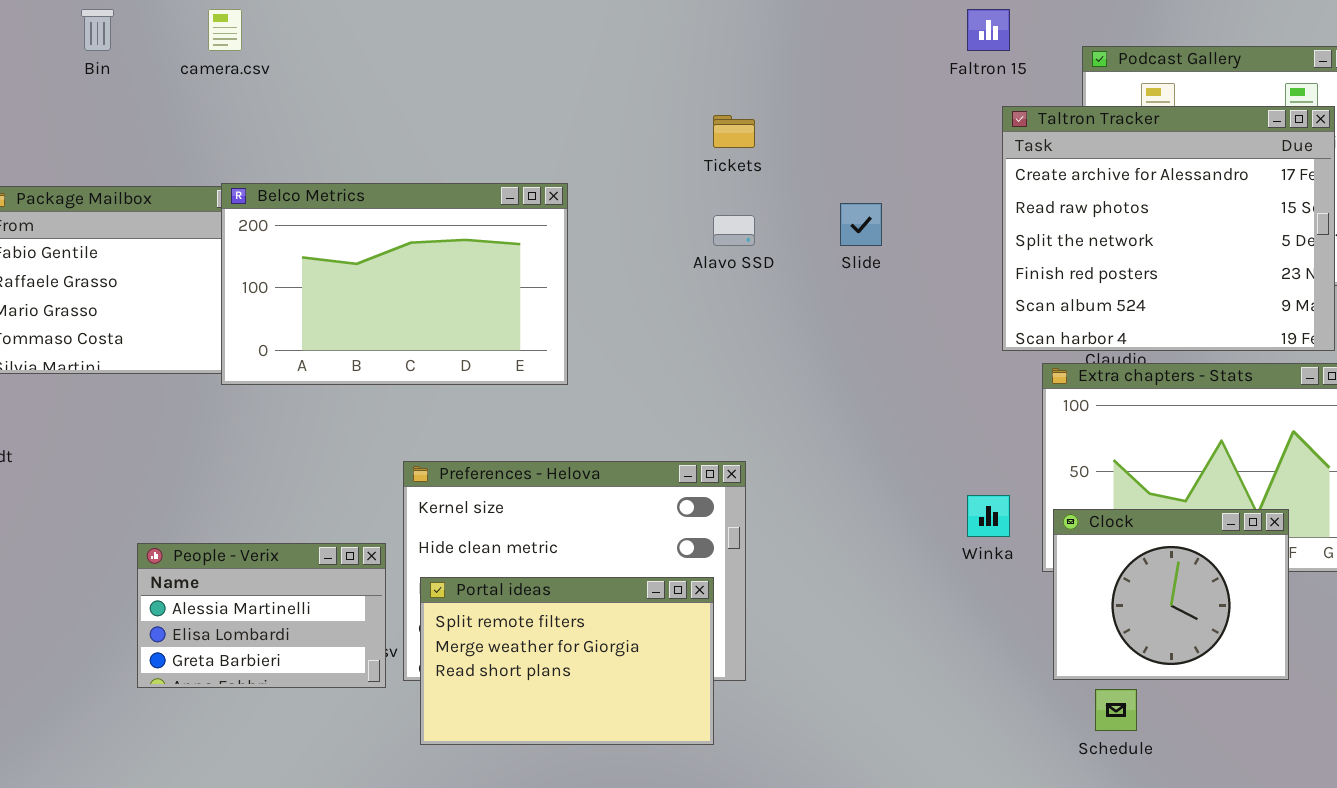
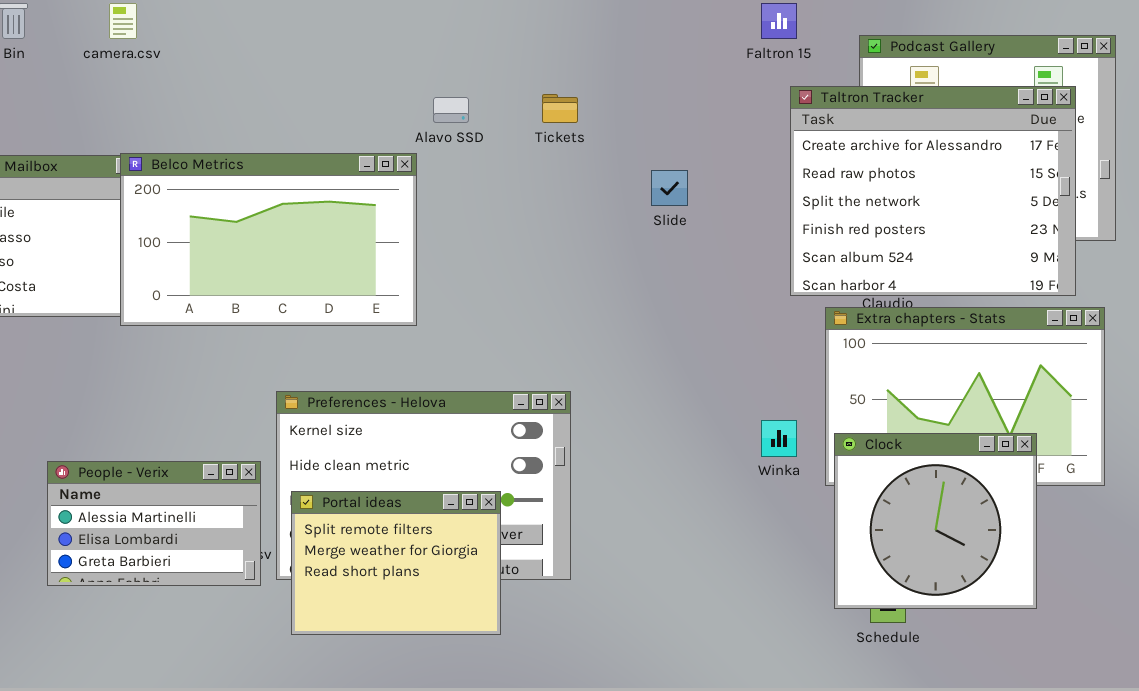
Alavo SSD: [713,215,755,246] -> [433,97,469,123], moved
Clock: [1053,509,1289,680] -> [834,433,1037,609], resized
Portal ideas: [420,577,714,745] -> [291,491,501,635], resized

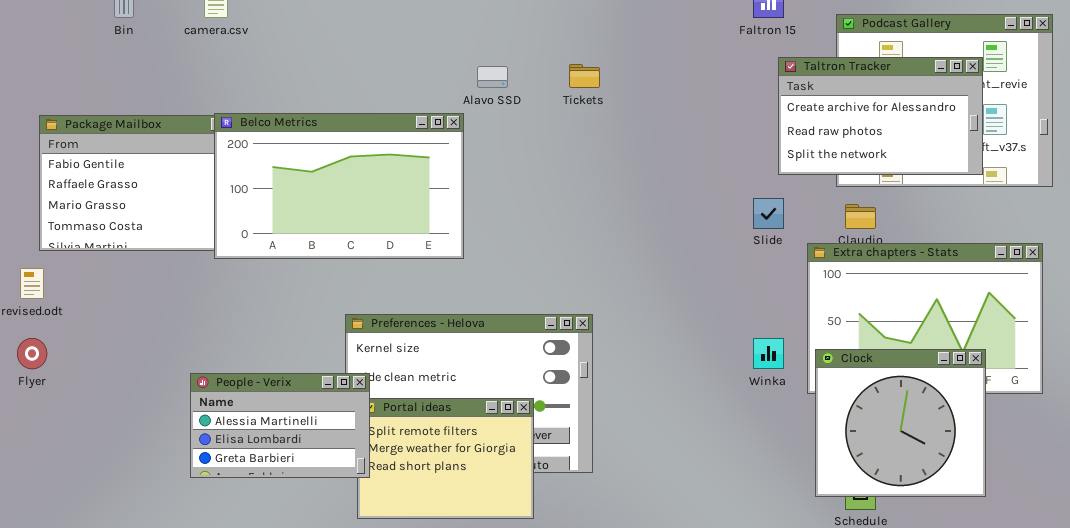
Taltron Tracker: [790,86,1076,296] -> [778,57,983,175], resized
Slide: [651,170,688,206] -> [753,198,784,229], moved
People - Verix: [47,461,261,586] -> [190,373,370,478], moved

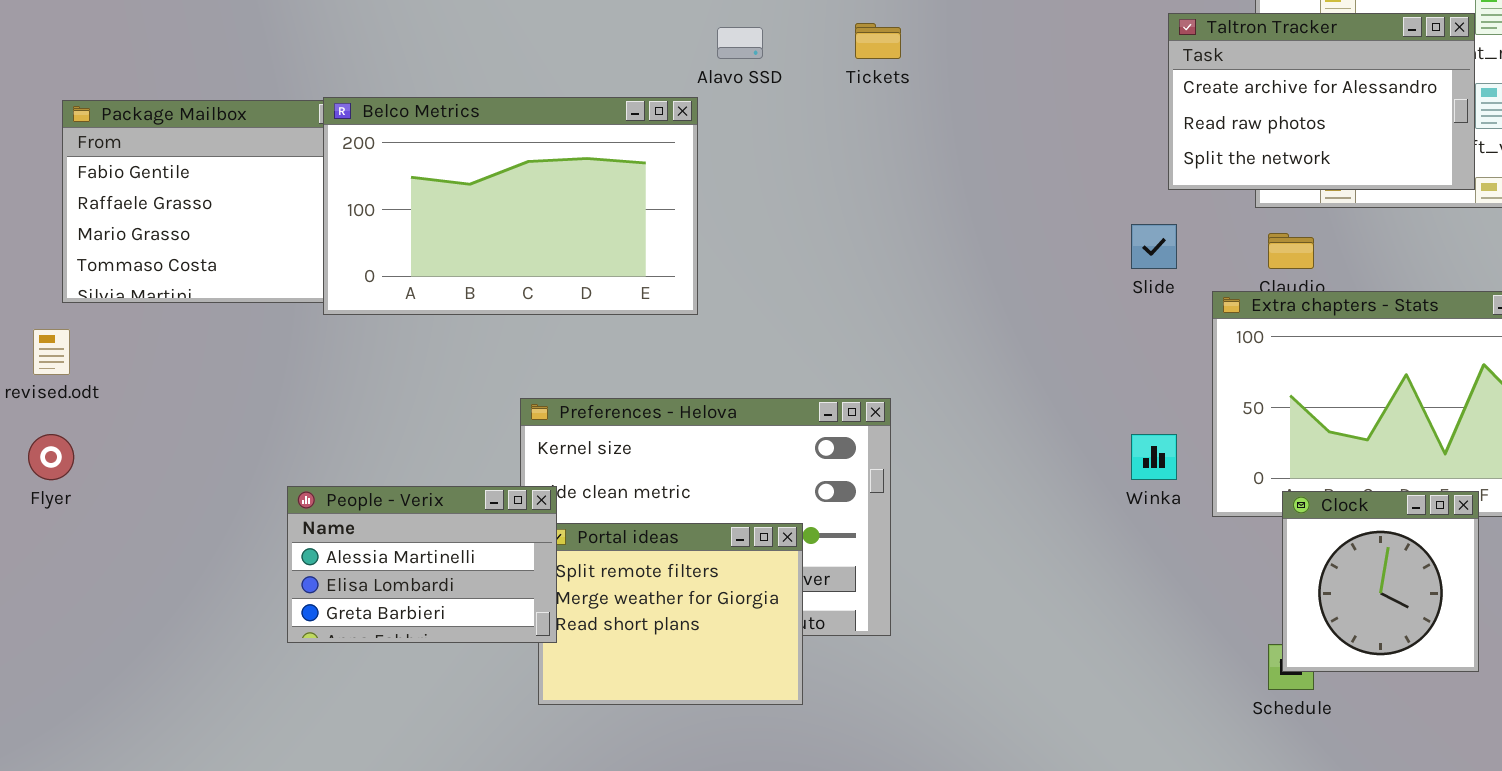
Clock: [815,349,986,497] -> [1282,491,1479,672], resized

